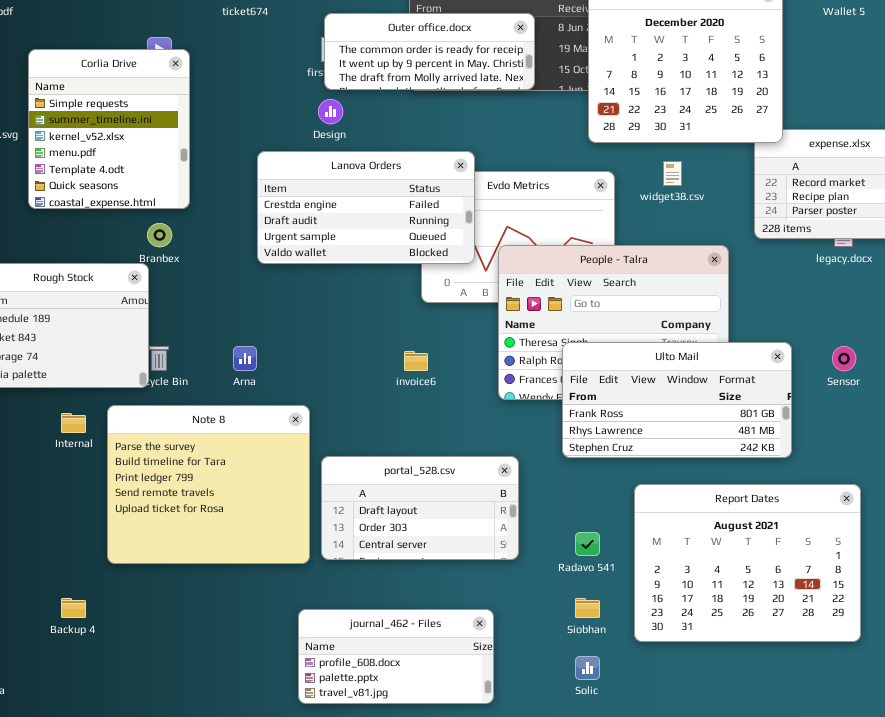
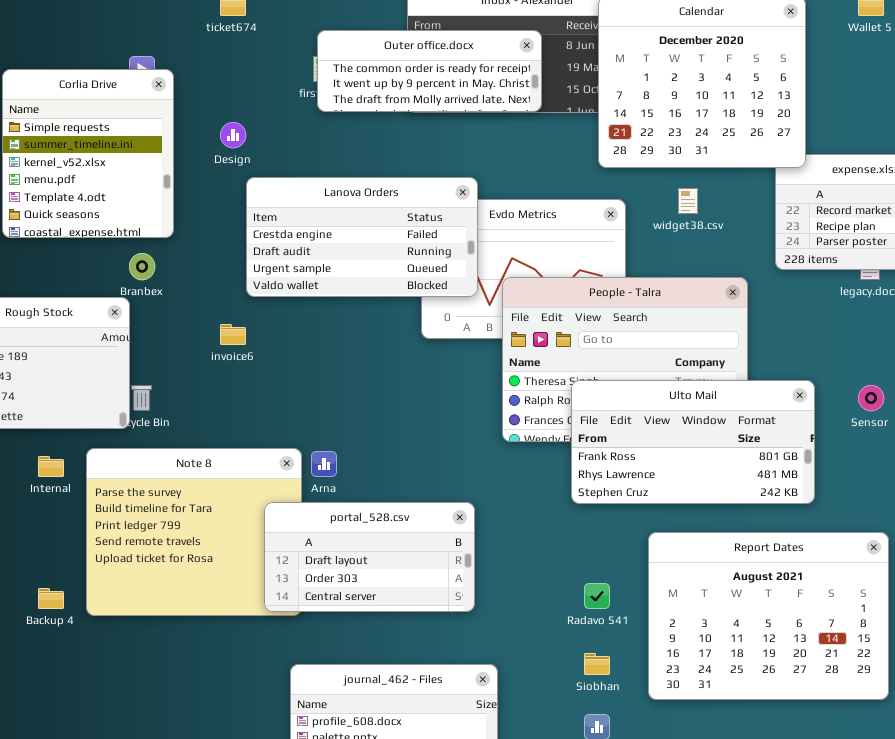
Design: [318,99,343,124] -> [220,122,246,148], moved
Arna: [233,346,257,371] -> [311,451,337,477], moved
invoice6: [404,351,428,371] -> [220,324,246,345], moved
portal_528.csv: [321,456,519,560] -> [264,502,475,612], moved
Backup 4: [61,598,86,618] -> [38,588,64,609], moved

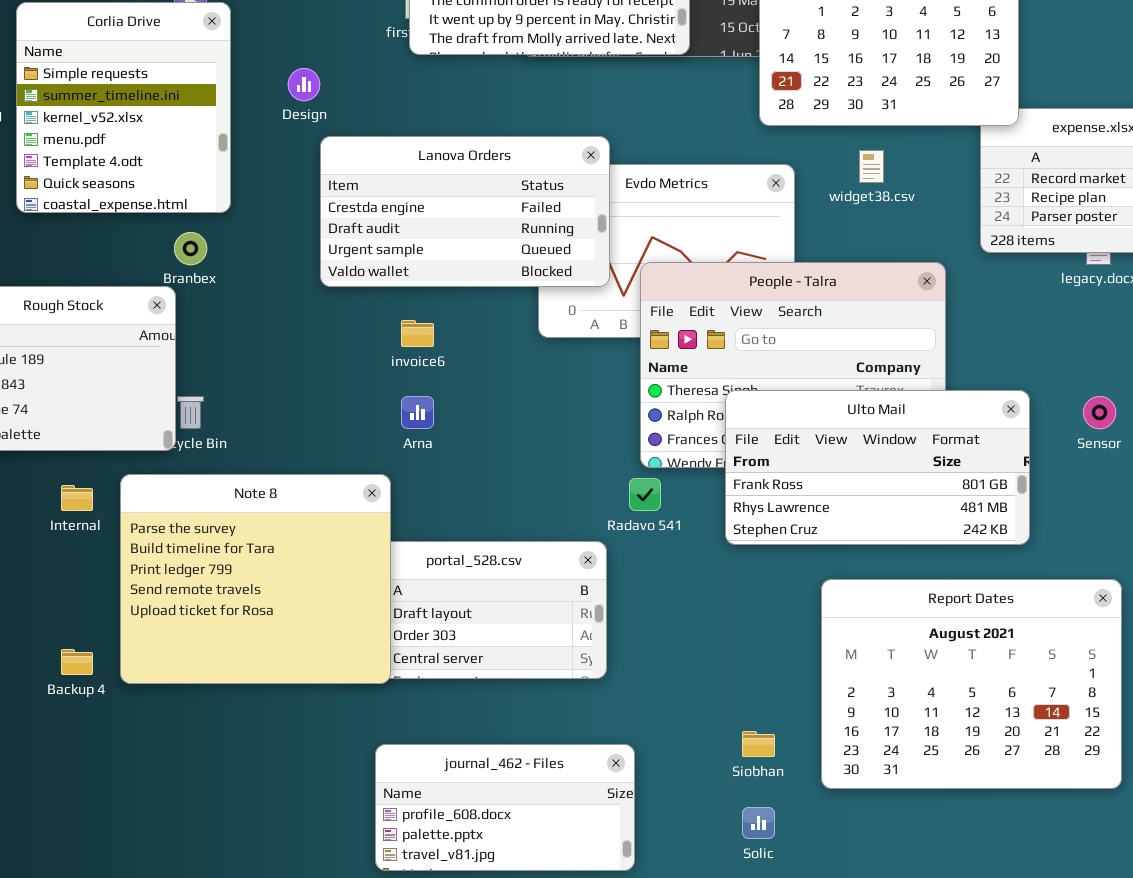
invoice6: [220,324,246,345] -> [401,320,434,347], moved
Note 8: [86,448,302,616] -> [120,474,391,684], raised
Arna: [311,451,337,477] -> [401,396,434,429], moved
Radavo 541: [584,583,610,609] -> [629,478,661,511], moved

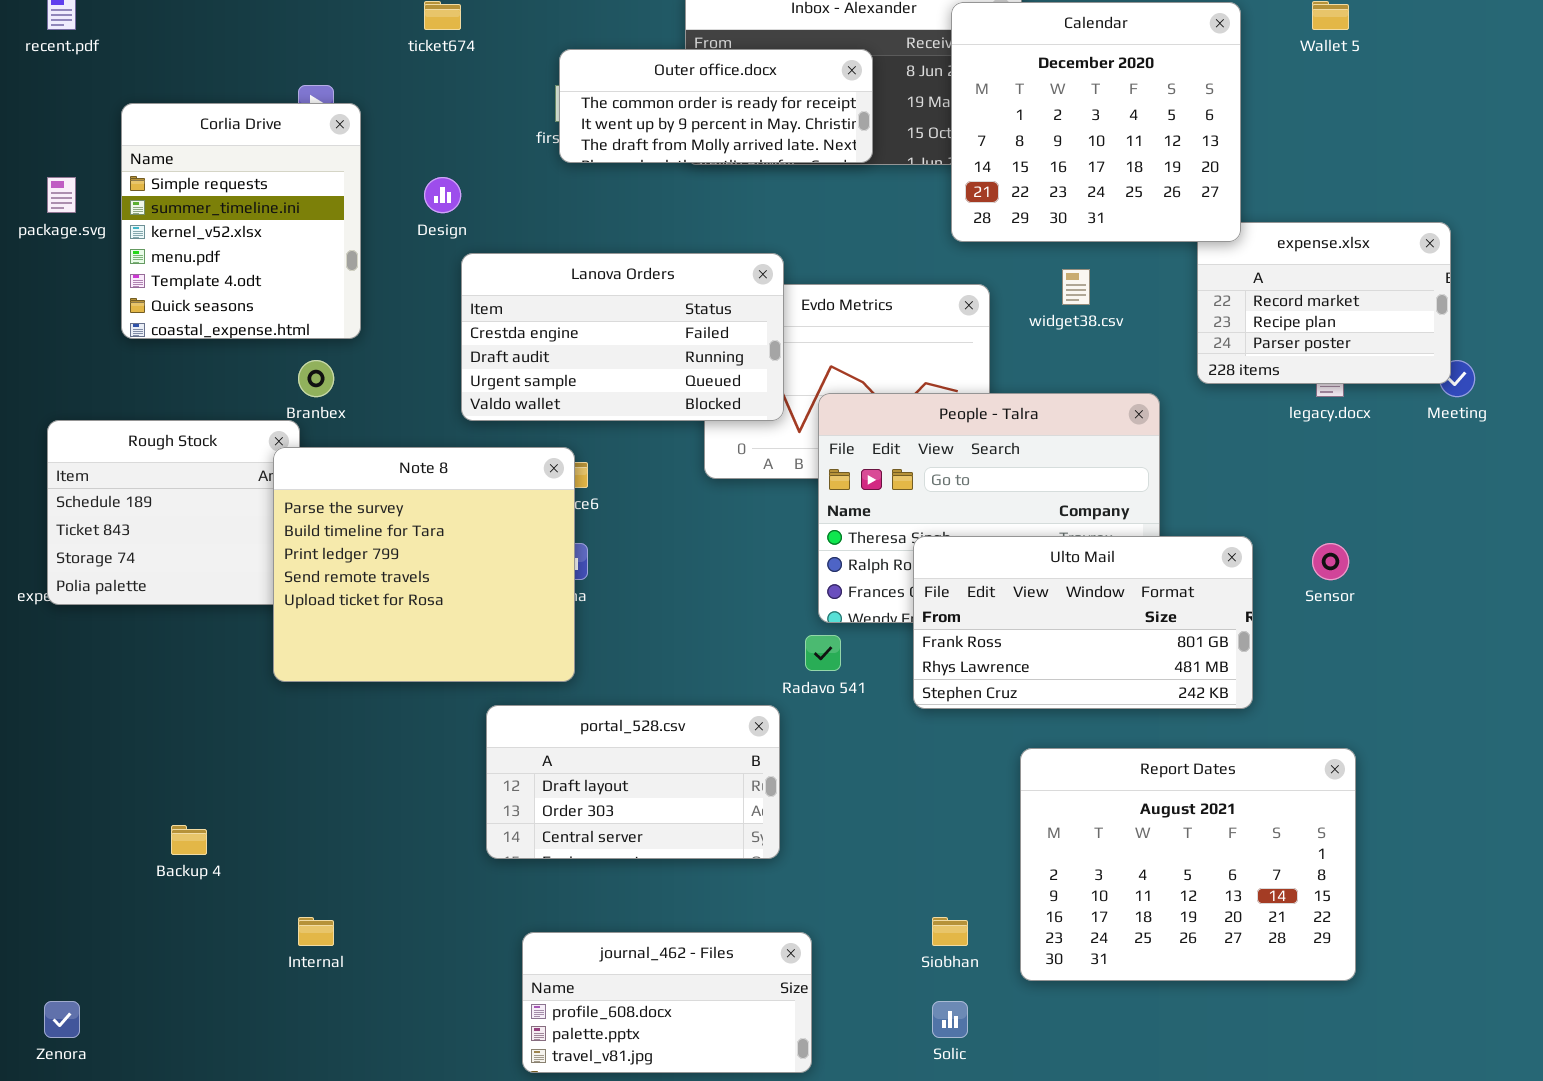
Note 8: [120,474,391,684] -> [273,447,575,682], moved
Internal: [61,485,93,511] -> [298,917,334,946], moved

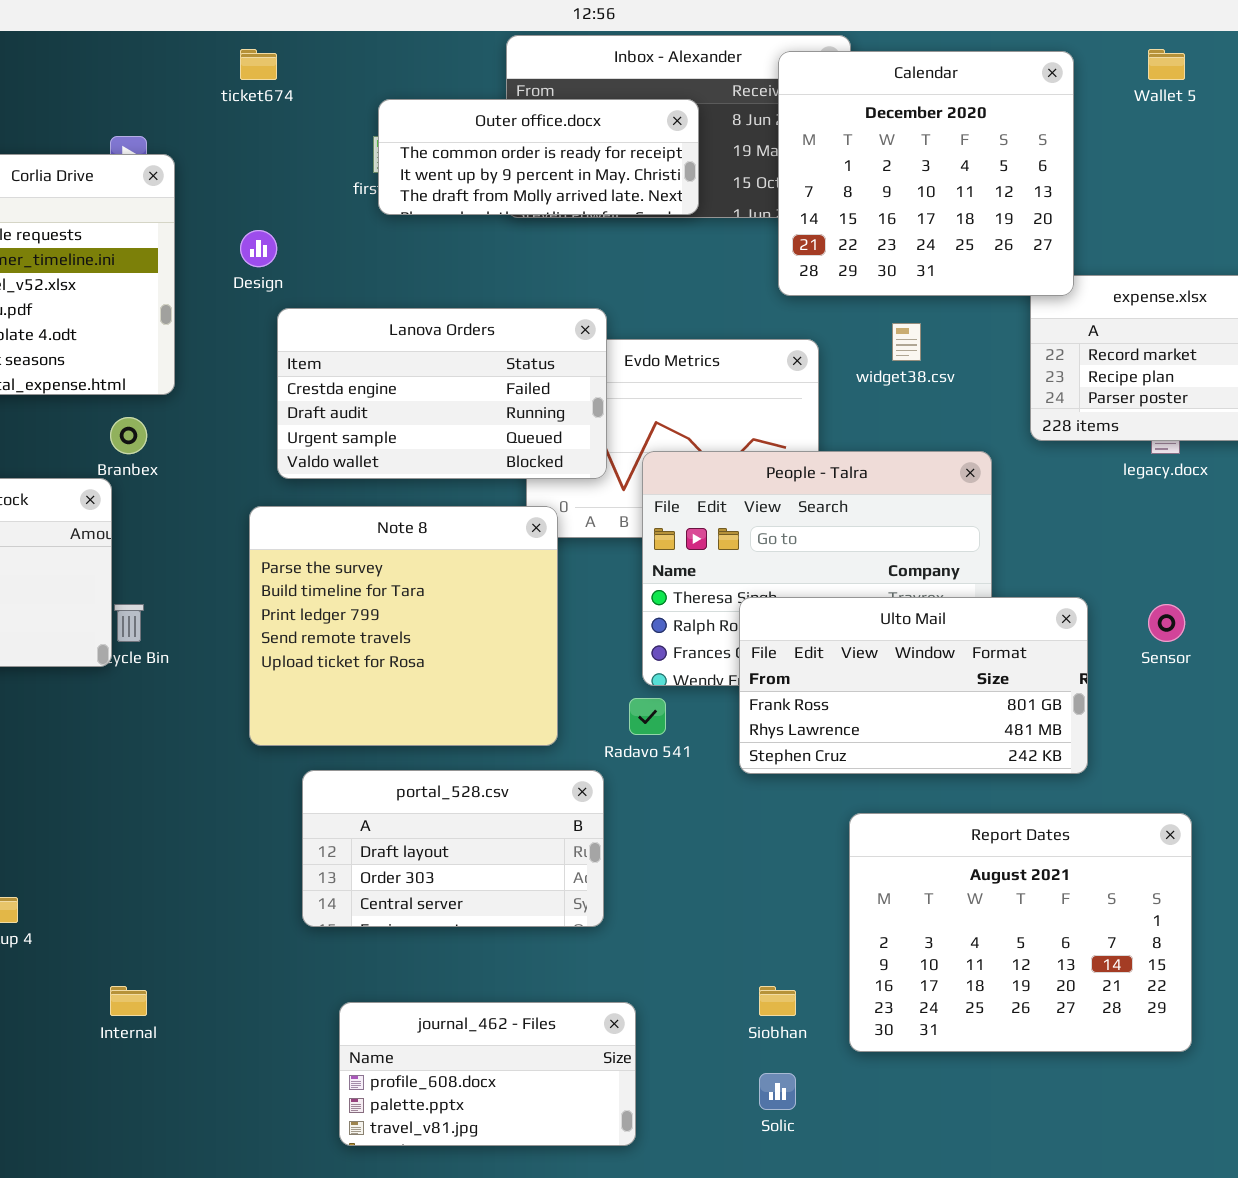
Note 8: [273,447,575,682] -> [249,506,558,746], moved

